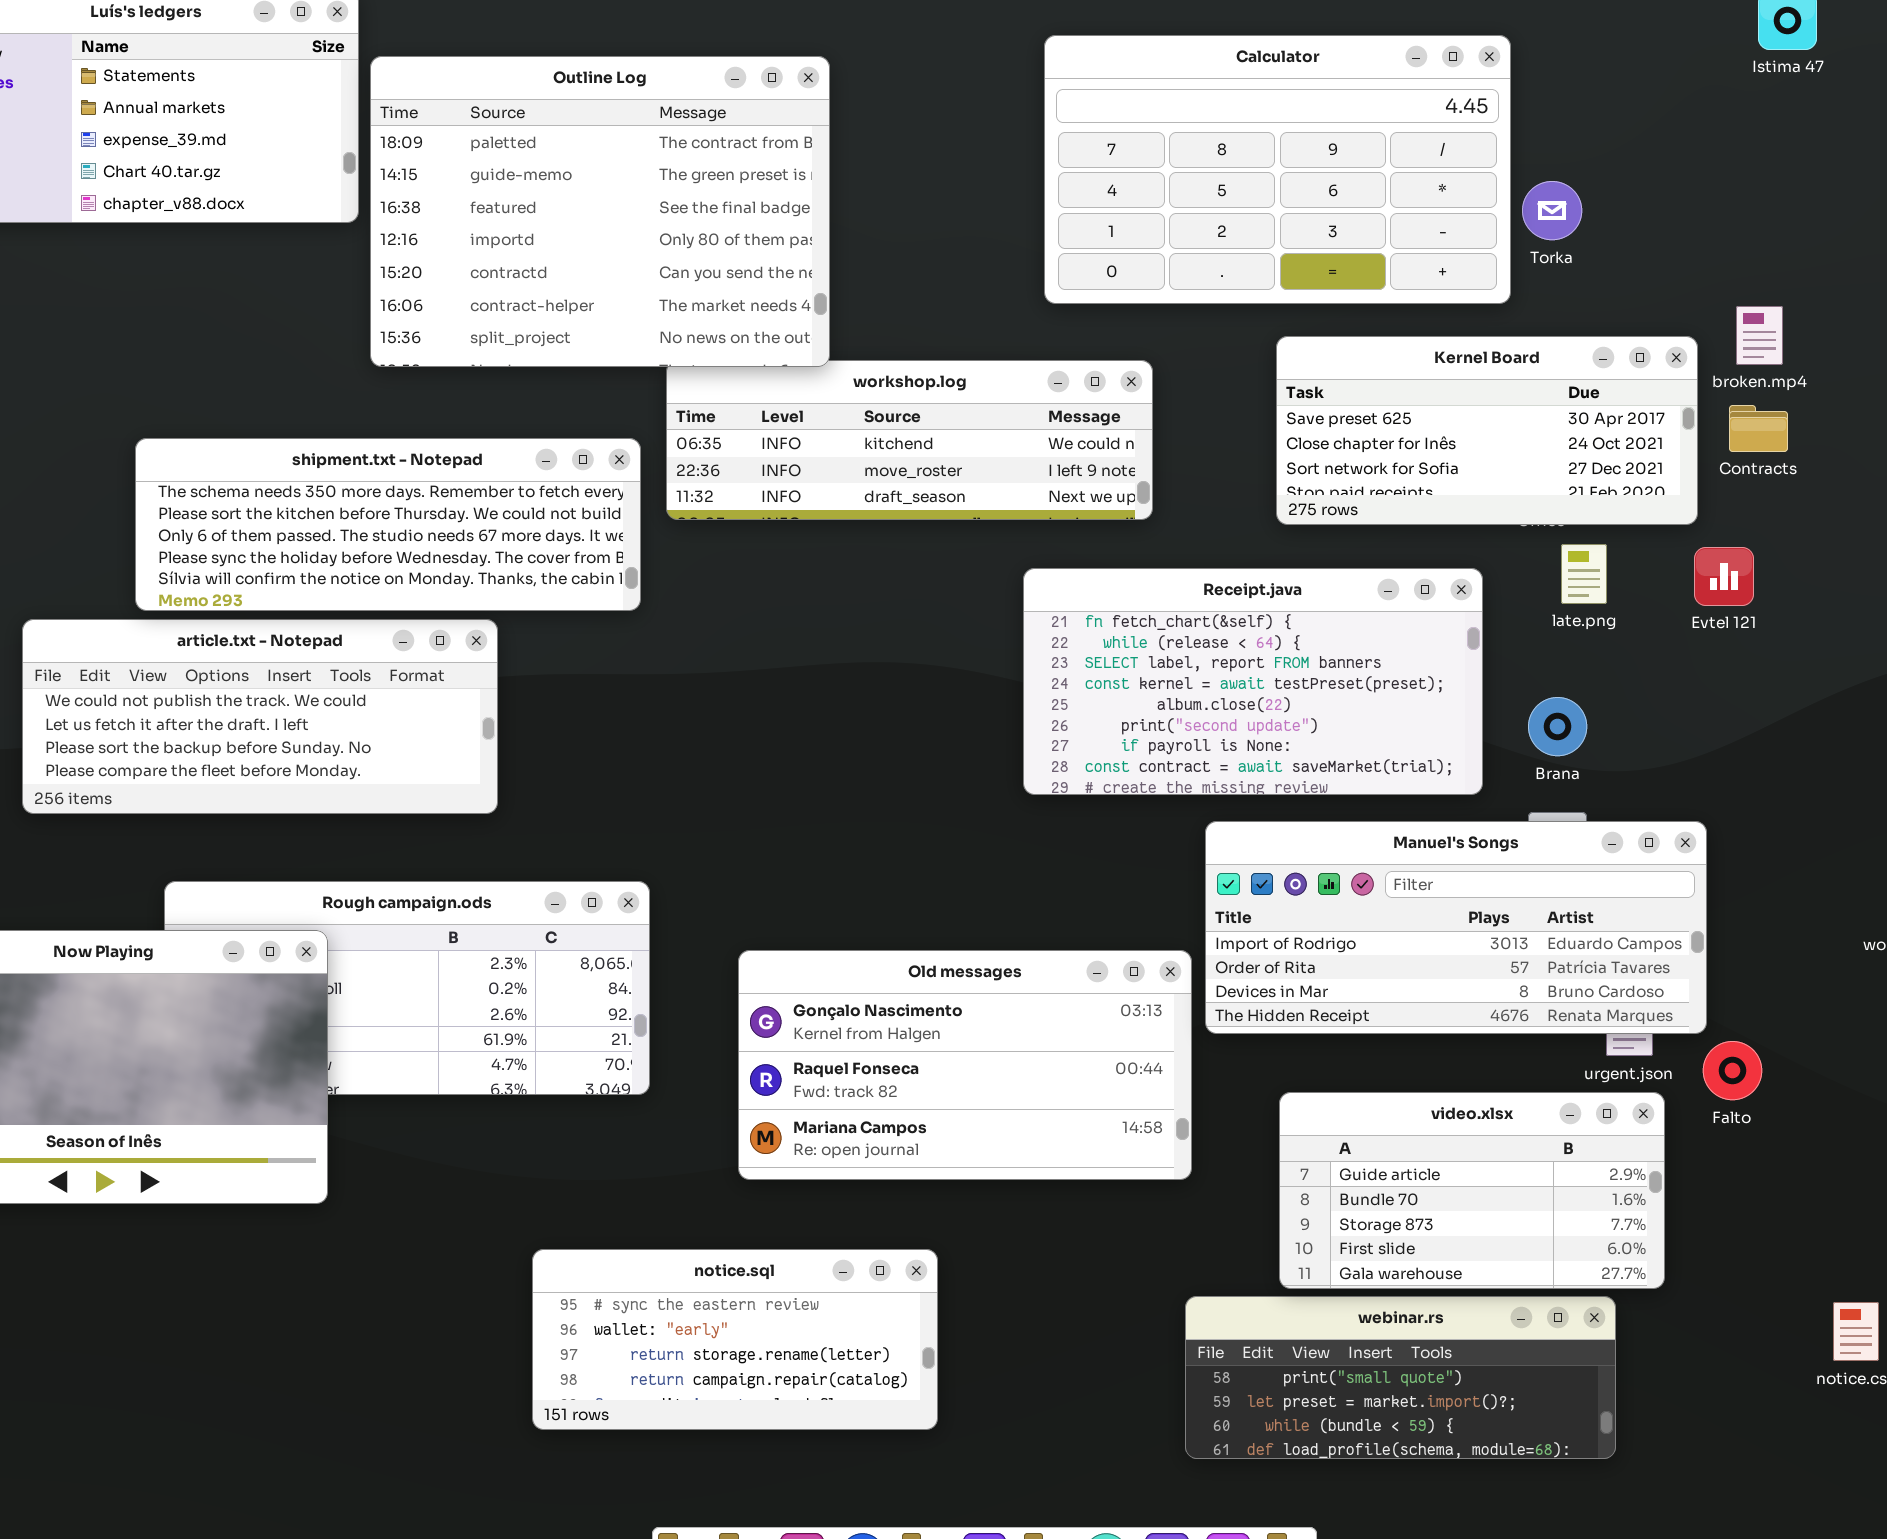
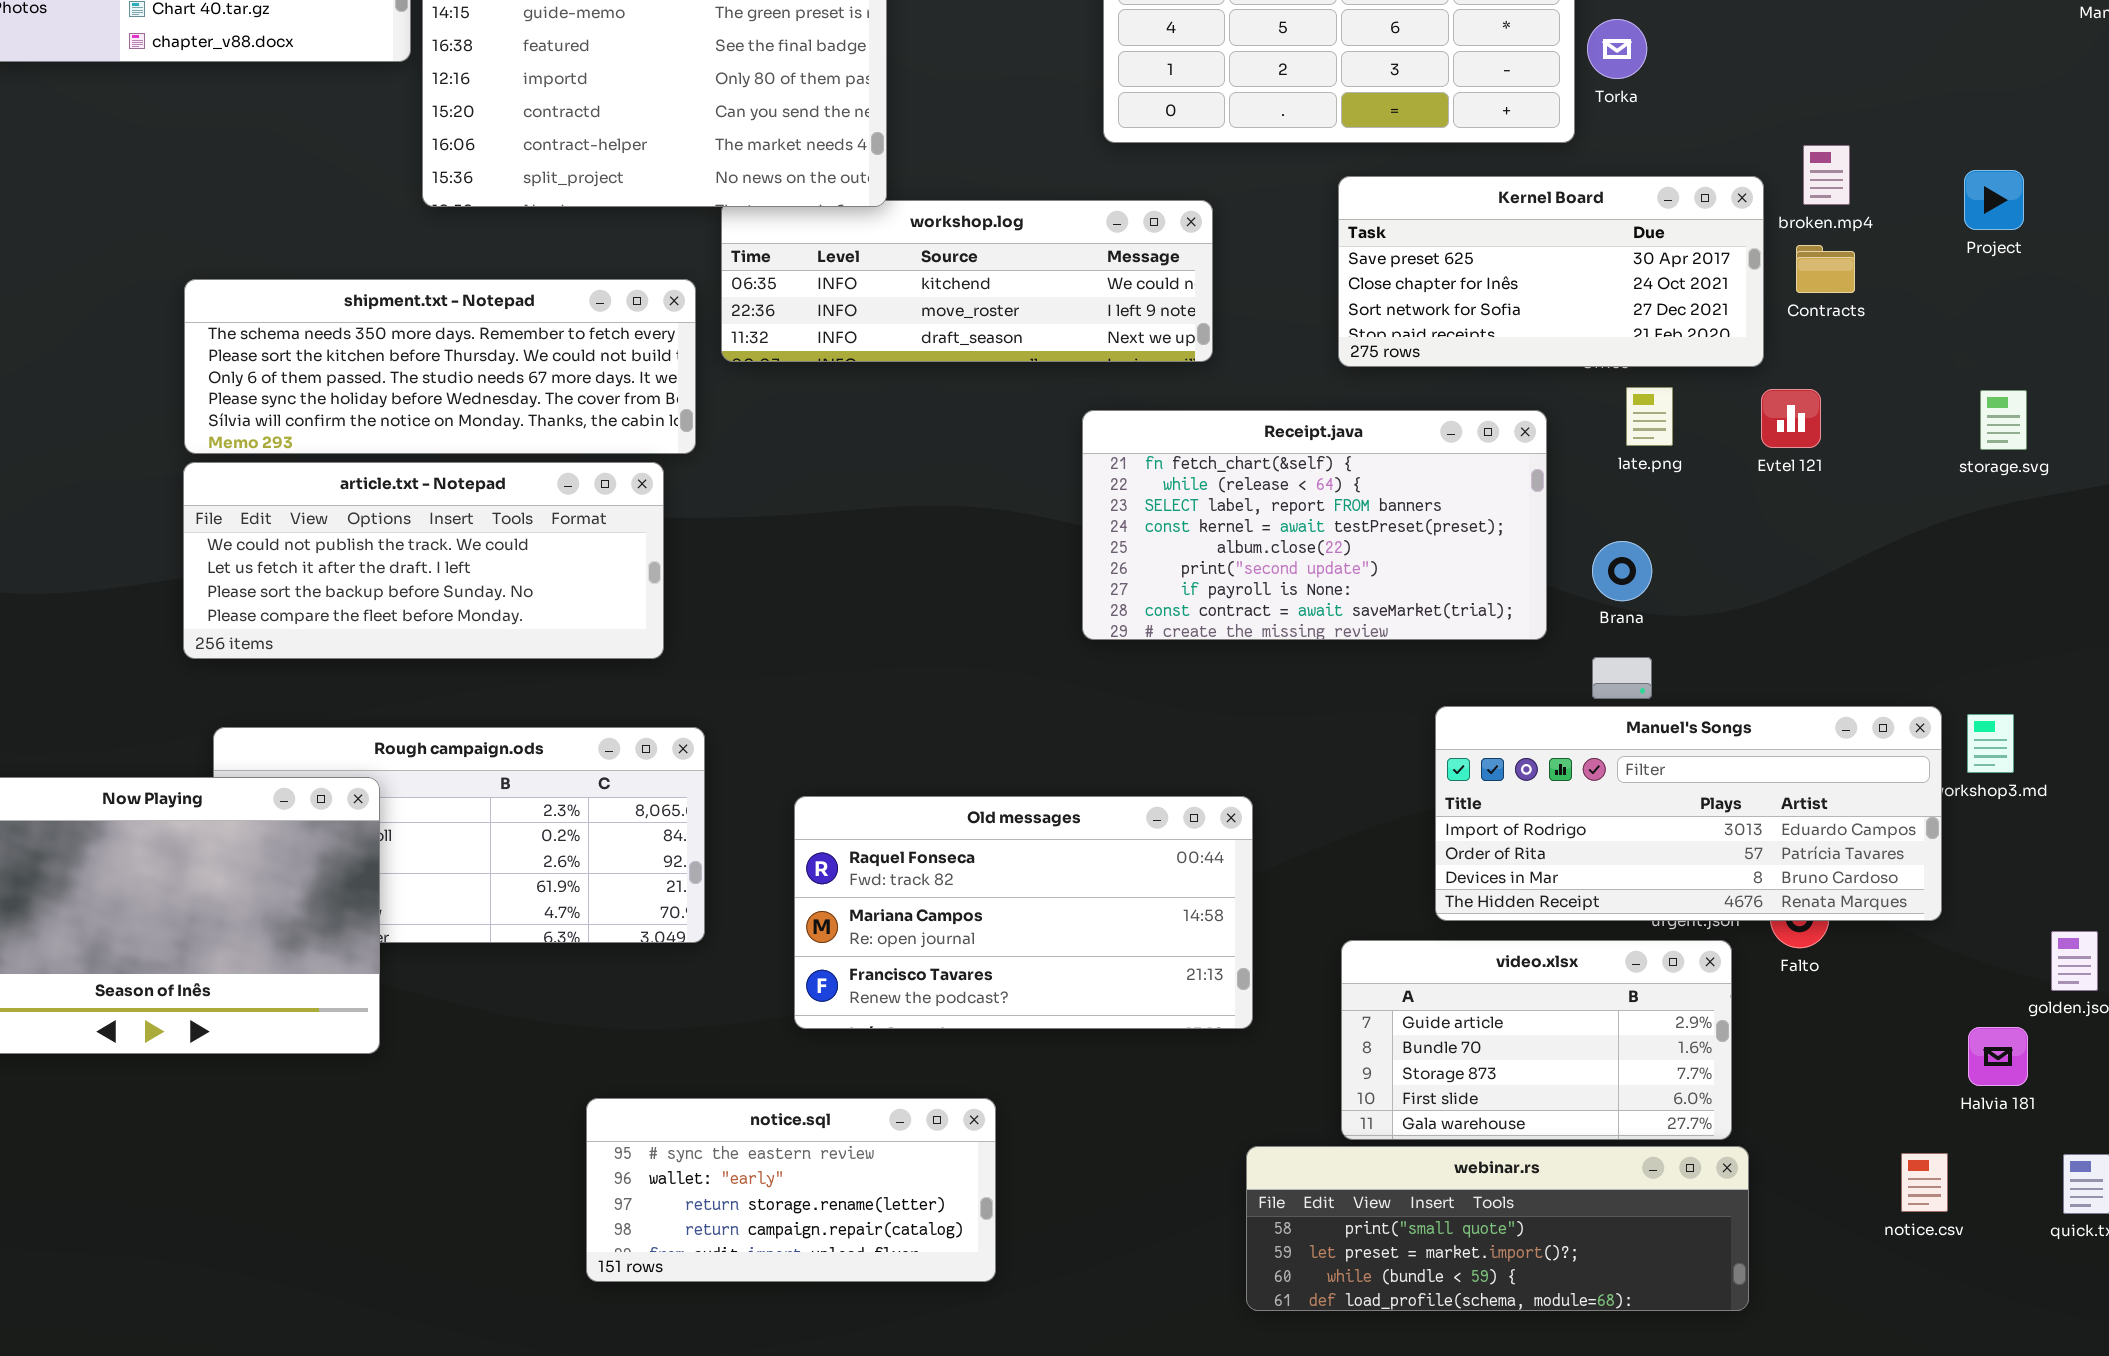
article.txt - Notepad: [22,619,498,814] -> [183,462,664,659], moved
Manuel's Songs: [1205,821,1707,1034] -> [1435,706,1942,921], moved
Old messages: [738,950,1192,1180] -> [794,796,1253,1029], scrolled down 1 row
webinar.rs: [1185,1296,1616,1459] -> [1246,1146,1749,1311], resized

